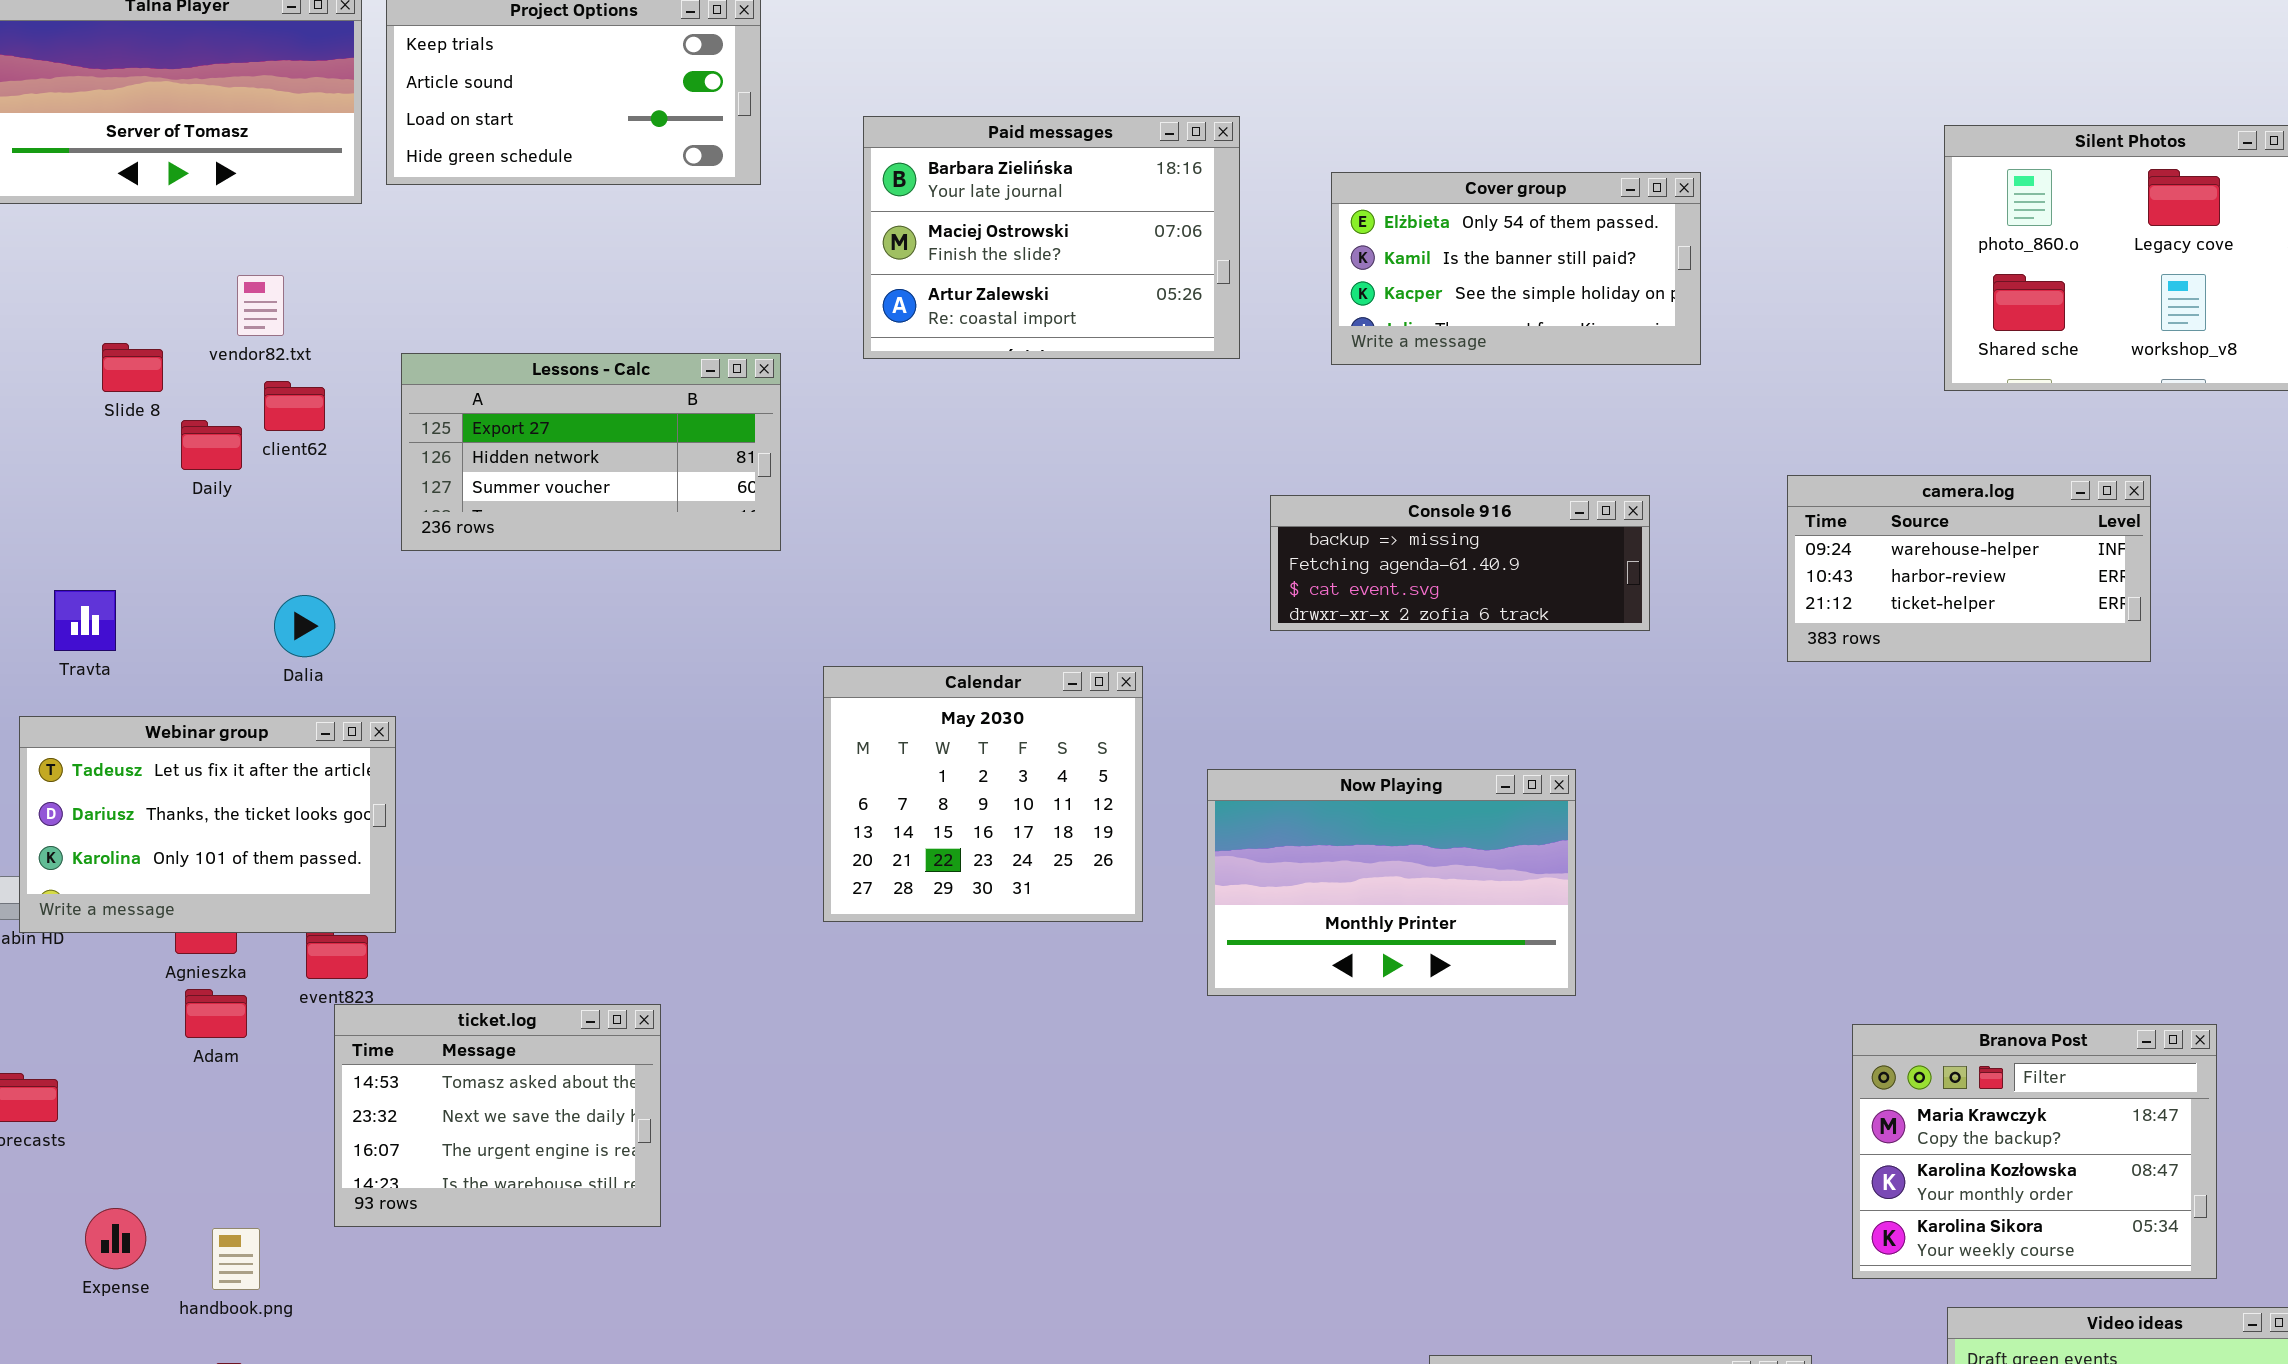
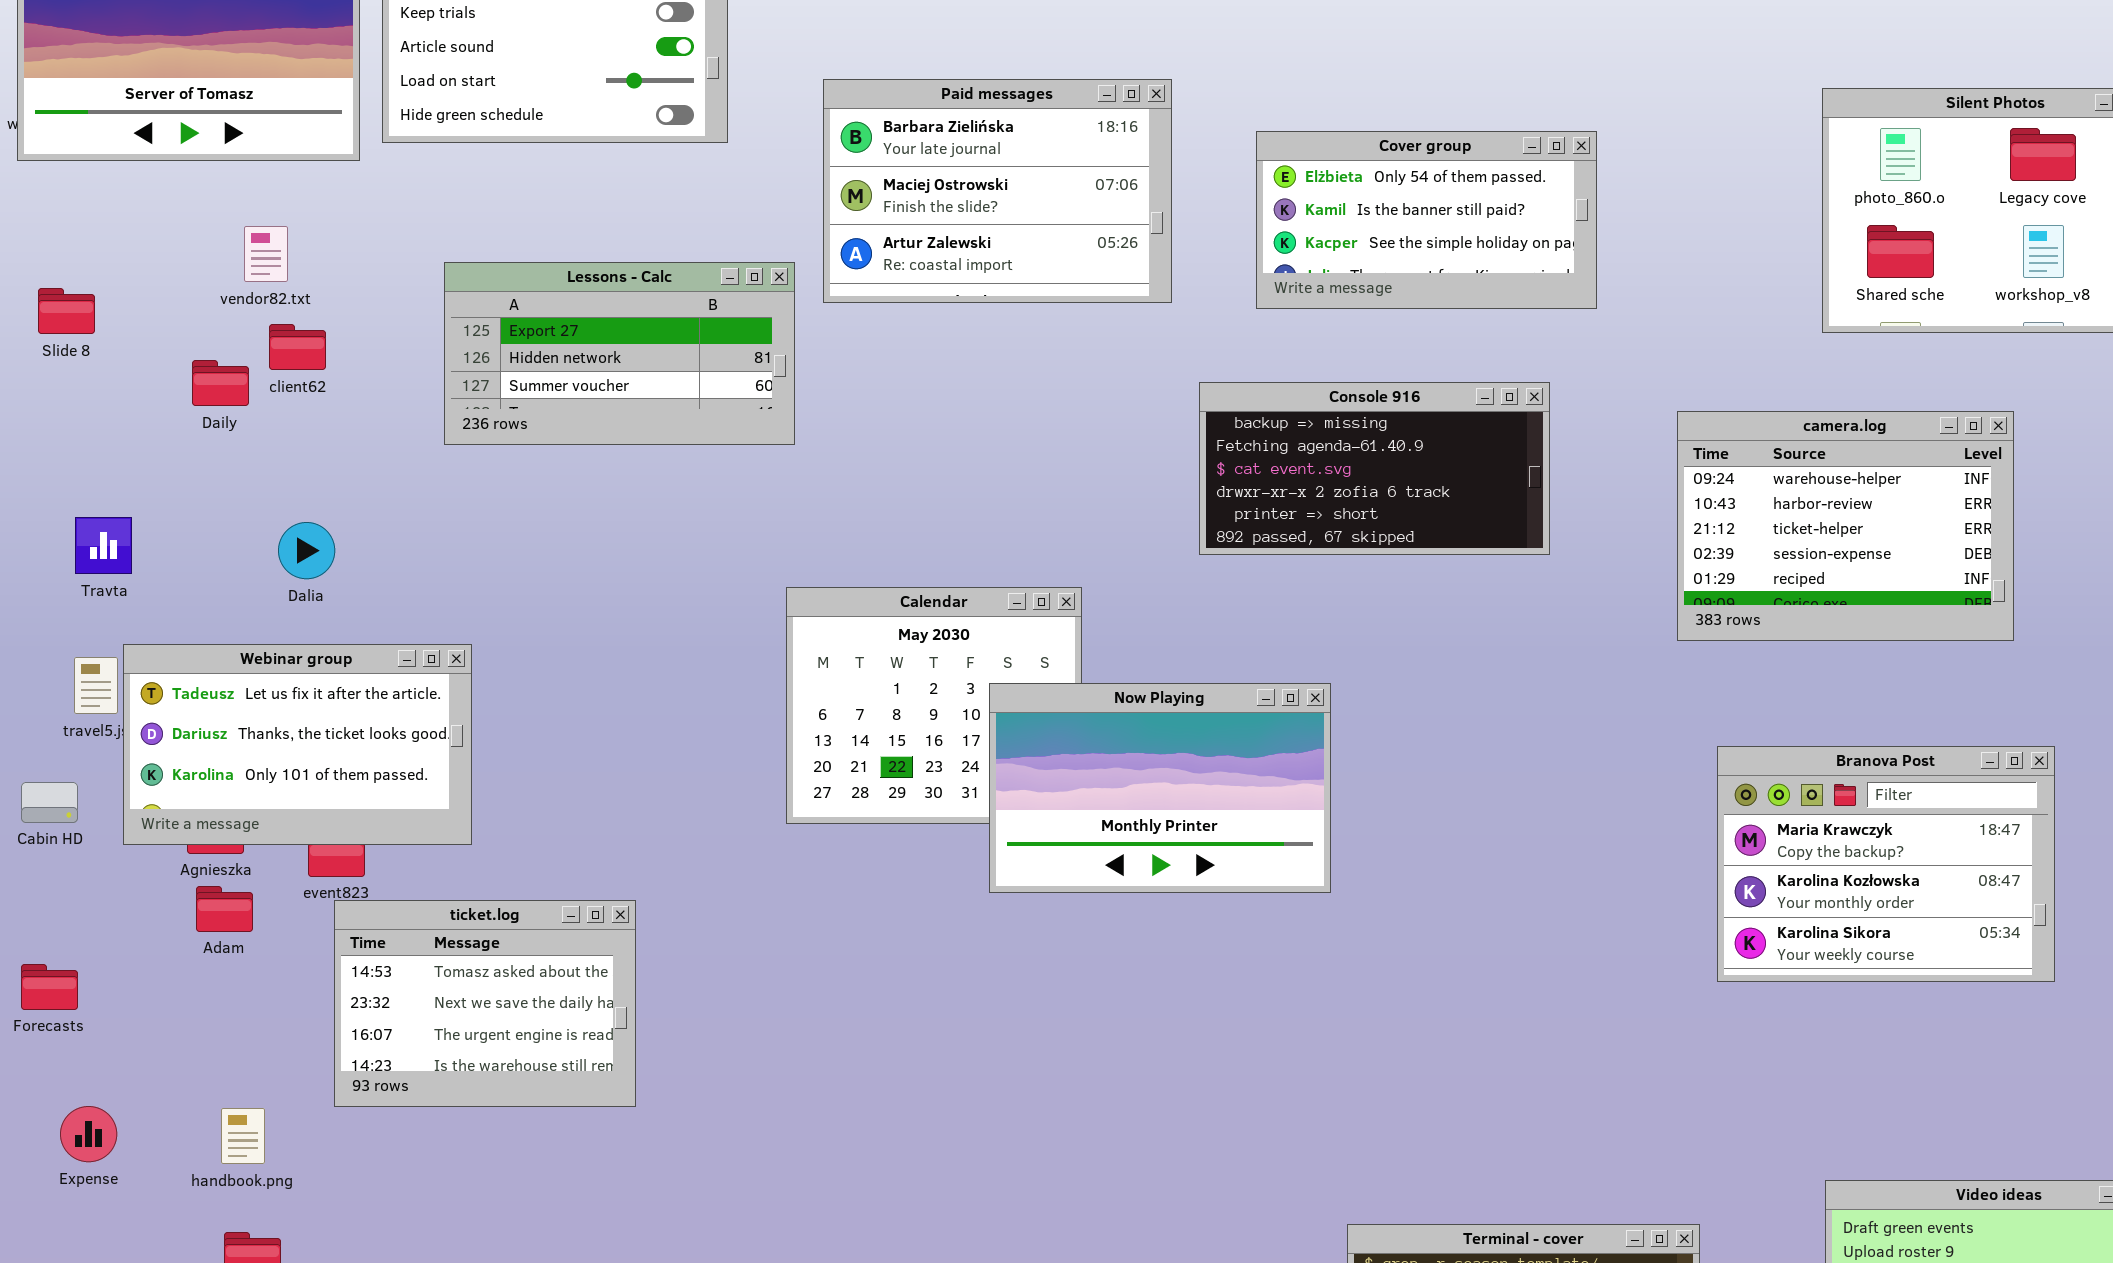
Slide 8: [102,343,163,392] -> [38,288,95,334], moved
Lessons - Calc: [401,353,781,551] -> [444,262,795,445], moved
camera.log: [1787,475,2151,662] -> [1677,411,2014,641], resized
Console 916: [1270,495,1650,631] -> [1199,382,1550,555], resized
Webinar group: [19,716,396,933] -> [123,644,472,845], moved
Now Playing: [1207,769,1576,996] -> [989,683,1331,893], moved
Branova Post: [1852,1024,2217,1279] -> [1717,746,2055,982], moved
Expense: [85,1208,146,1269] -> [60,1106,117,1162], moved

